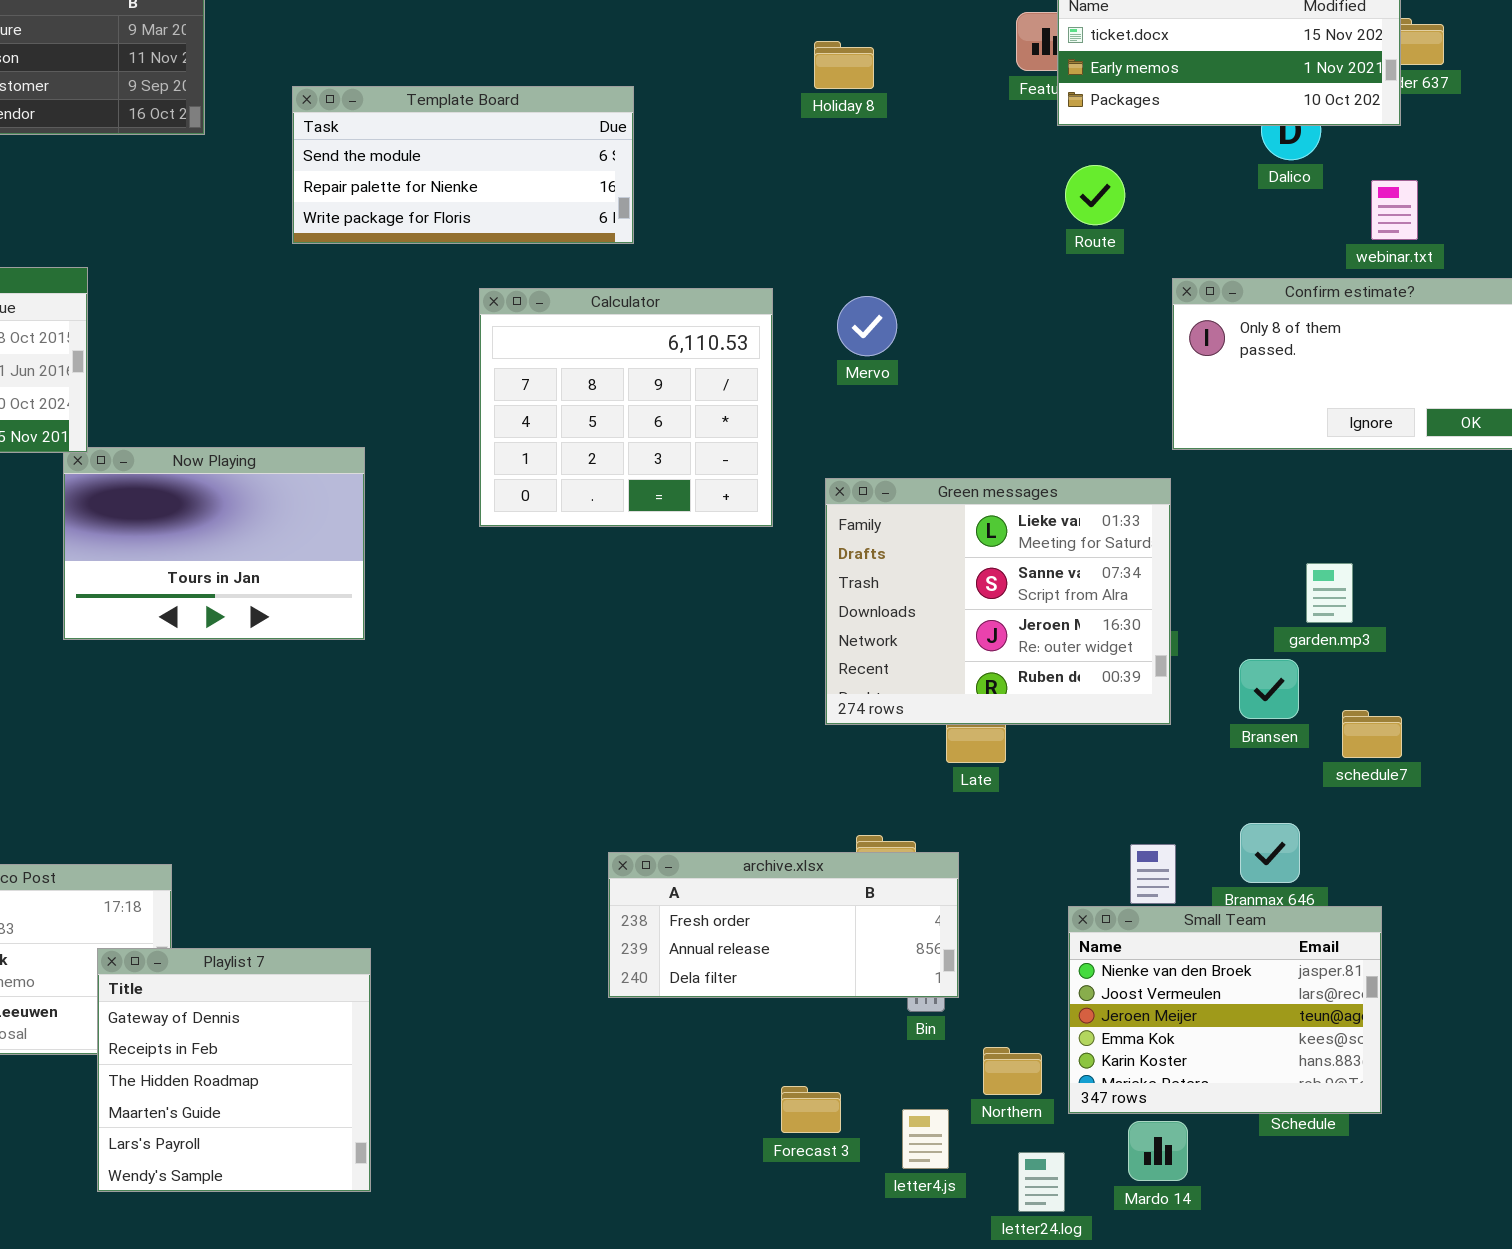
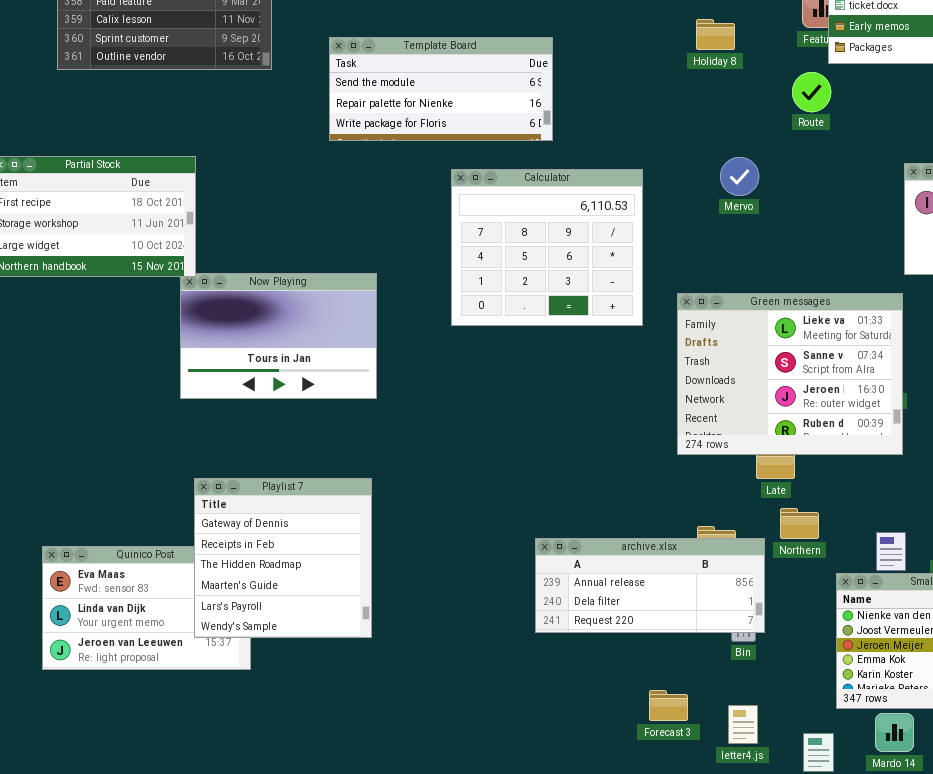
Holiday 8: [814,41,874,89] -> [696,19,735,50], moved
Route: [1065,165,1125,225] -> [792,72,831,112], moved
Mervo: [837,296,897,356] -> [720,157,759,196], moved
archive.xlsx: [608,852,959,998] -> [535,538,765,633], scrolled down 1 row
Playlist 7: [97,948,371,1192] -> [194,478,372,638], moved
Northern: [983,1047,1042,1095] -> [780,508,819,539], moved

